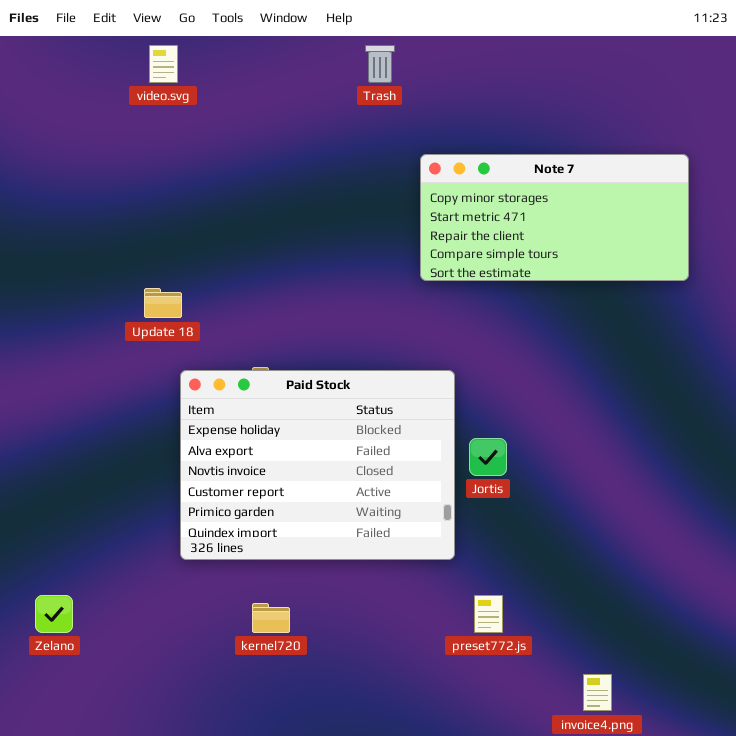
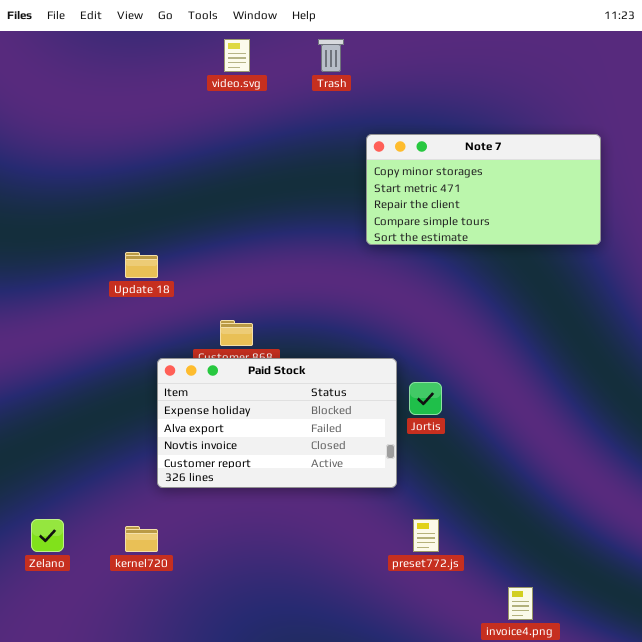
video.svg: [149,45,178,83] -> [224,39,250,72], moved
Paid Stock: [180,370,455,560] -> [157,358,397,488], resized
kernel720: [252,603,290,633] -> [125,526,158,552], moved

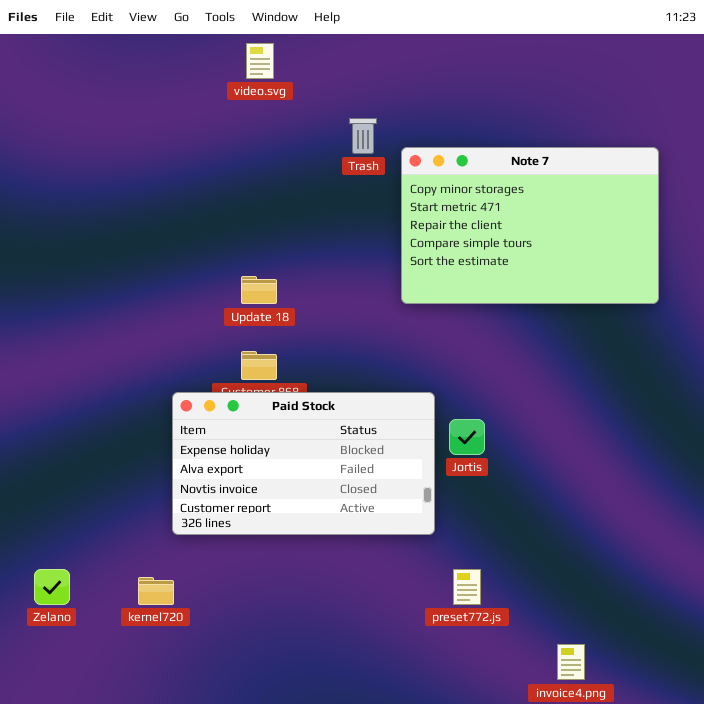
Trash: [318,39,344,72] -> [349,118,377,154], moved
Note 7: [366,134,601,245] -> [401,147,659,304], resized
Update 18: [125,252,158,278] -> [241,276,277,304], moved

